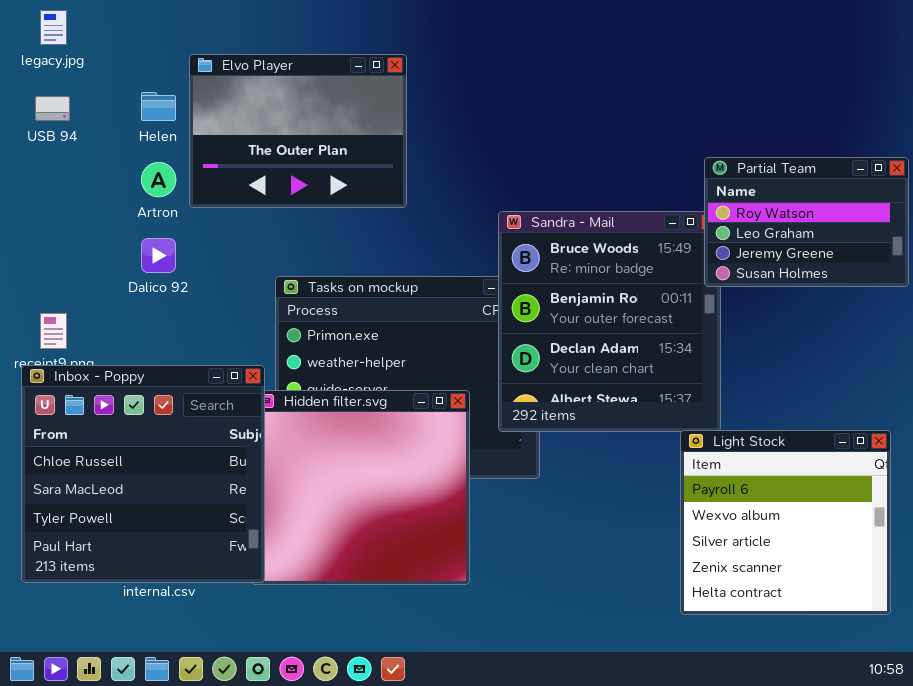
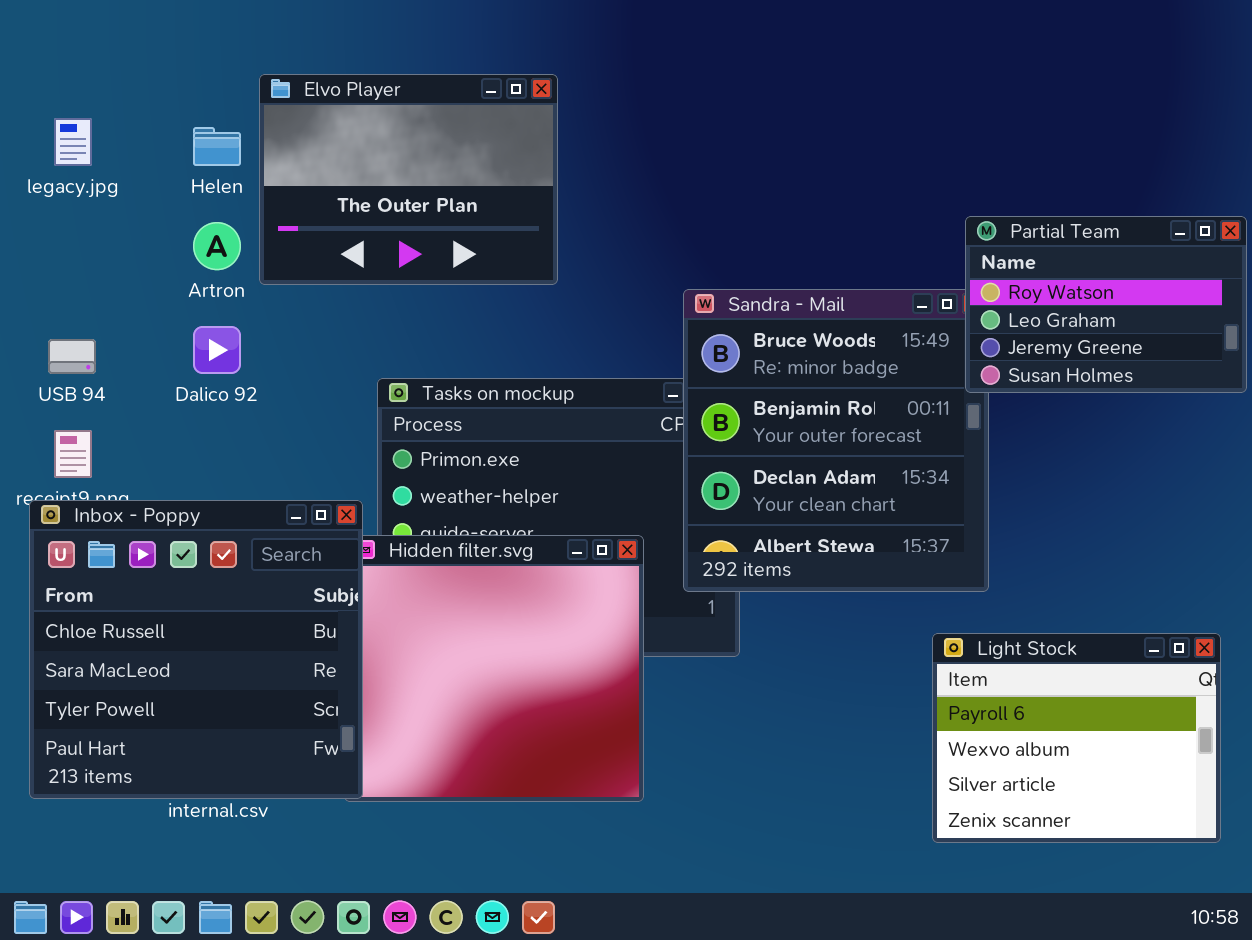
legacy.jpg: [40,10,67,45] -> [54,118,92,166], moved
USB 94: [35,96,70,121] -> [48,339,96,374], moved
Light Stock: [680,430,891,615] -> [932,633,1221,843], resized

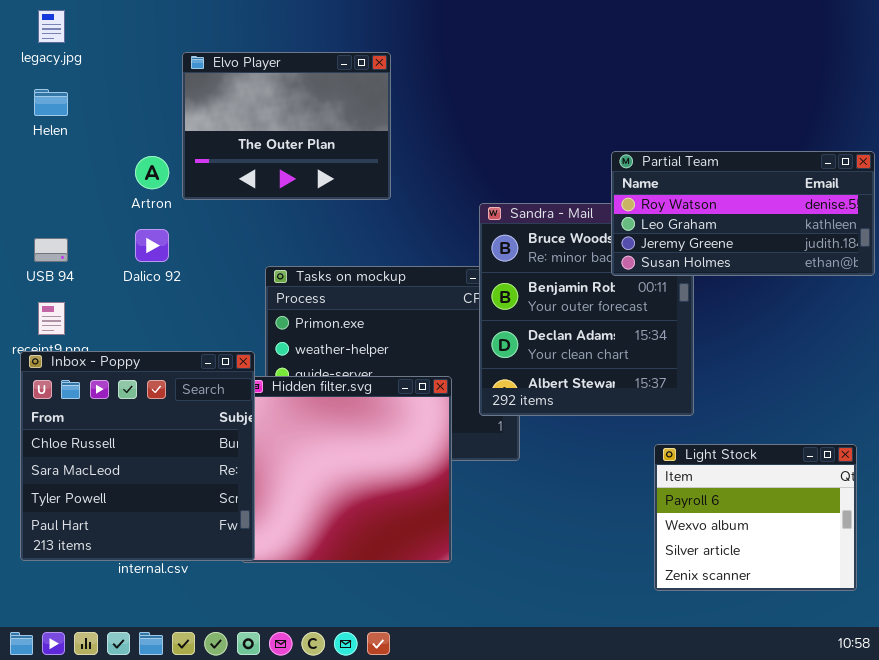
legacy.jpg: [54,118,92,166] -> [38,10,65,43], moved
Helen: [193,127,241,166] -> [34,89,68,116], moved
Partial Team: [965,216,1247,393] -> [611,151,875,276], resized

